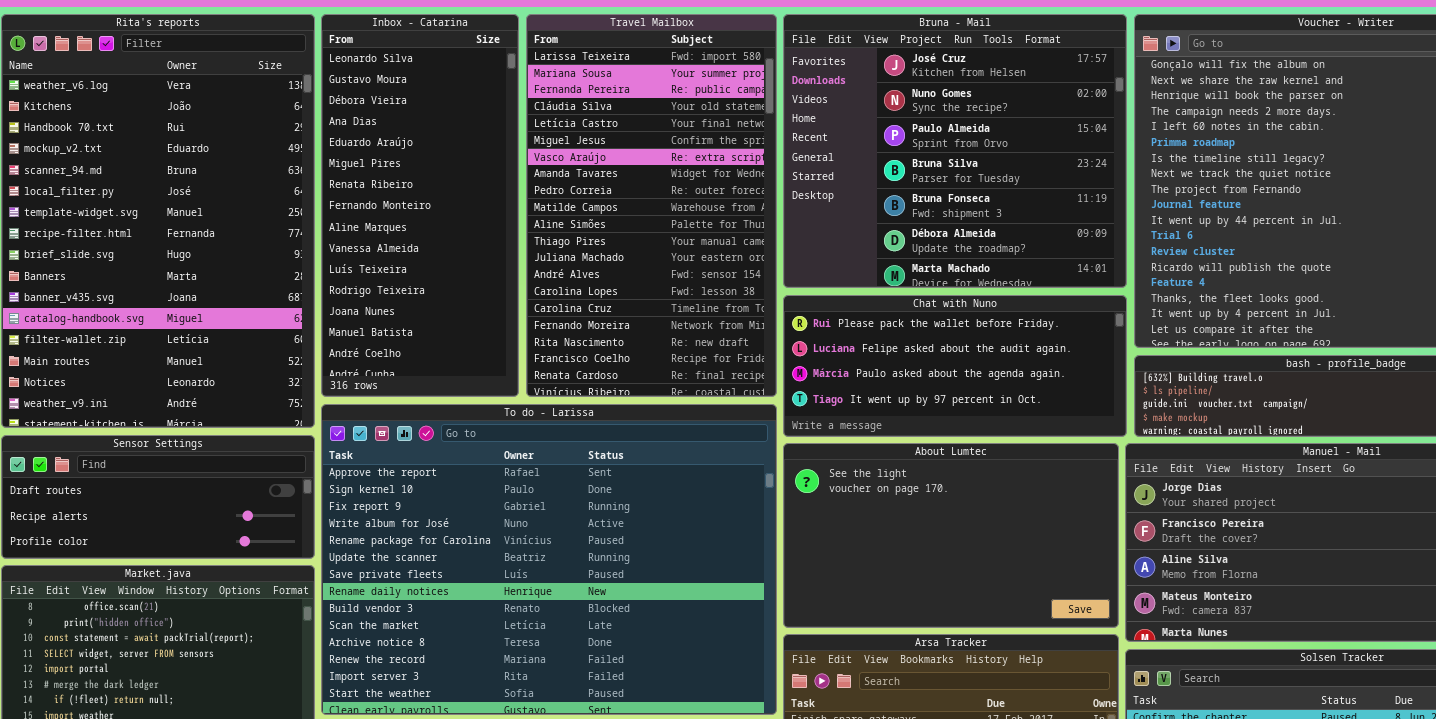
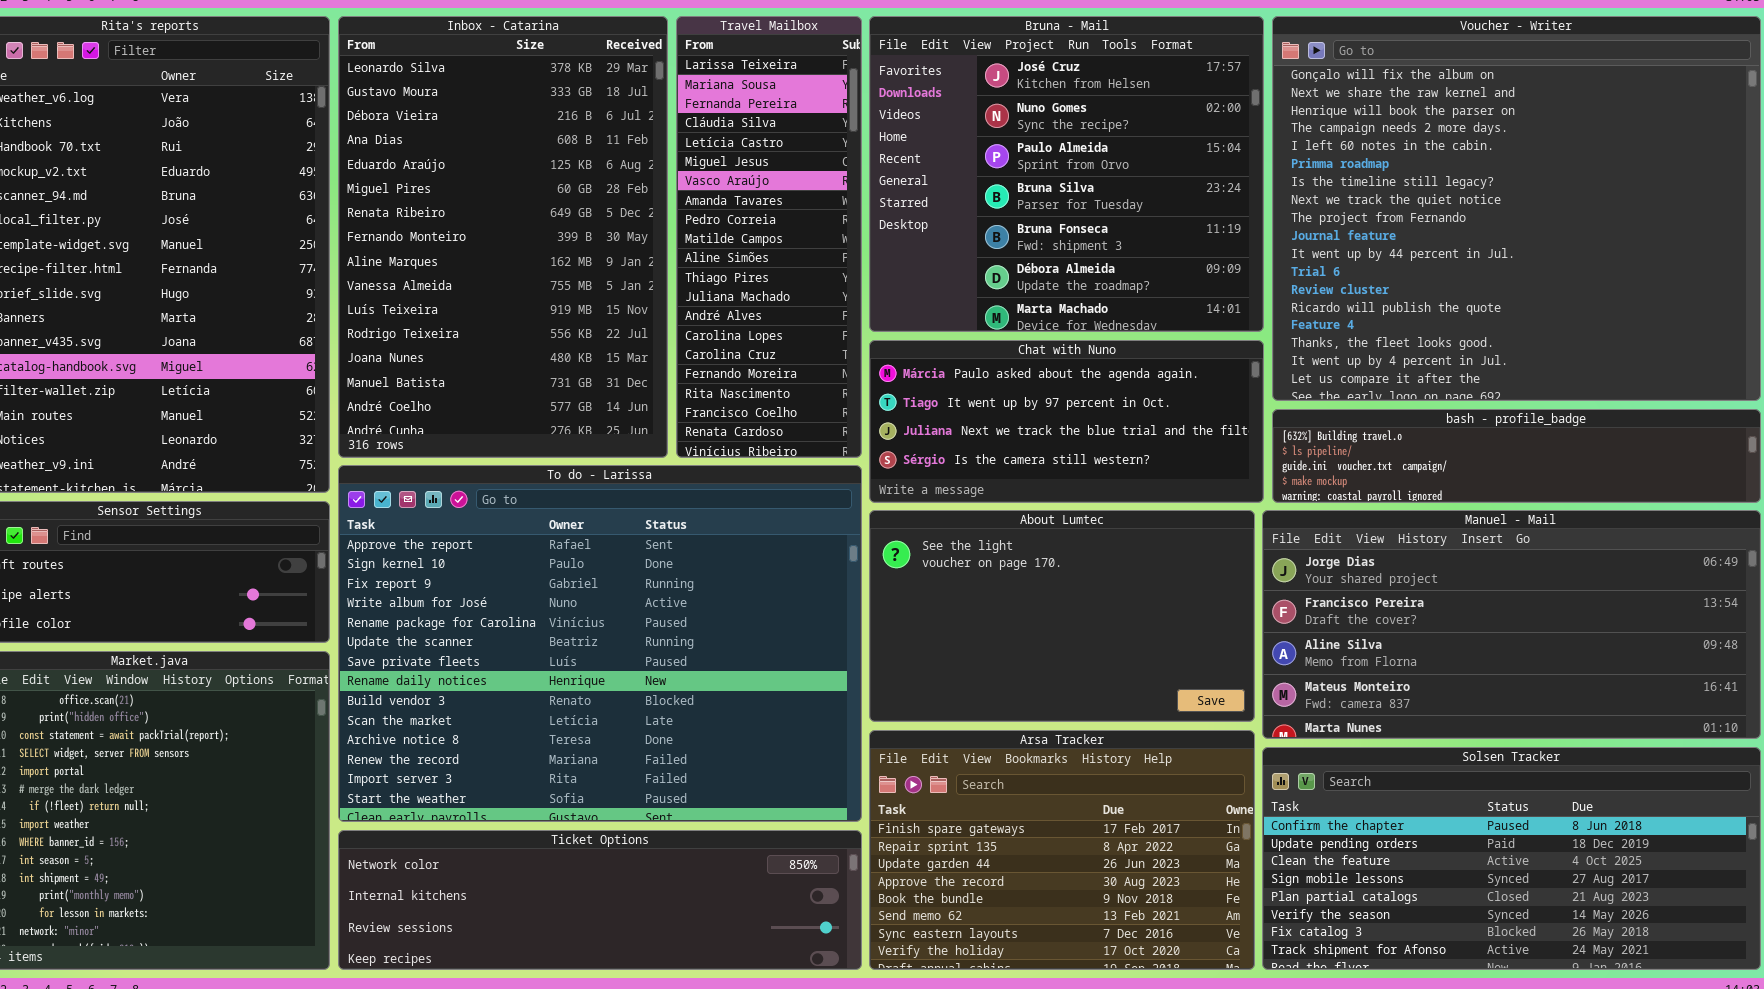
Inbox - Catarina: [321,14,519,397] -> [338,16,668,458], resized
Travel Mailbox: [526,14,777,397] -> [676,16,862,458], resized
Chat with Nuno: [783,295,1127,437] -> [869,340,1264,503], scrolled down 2 rows

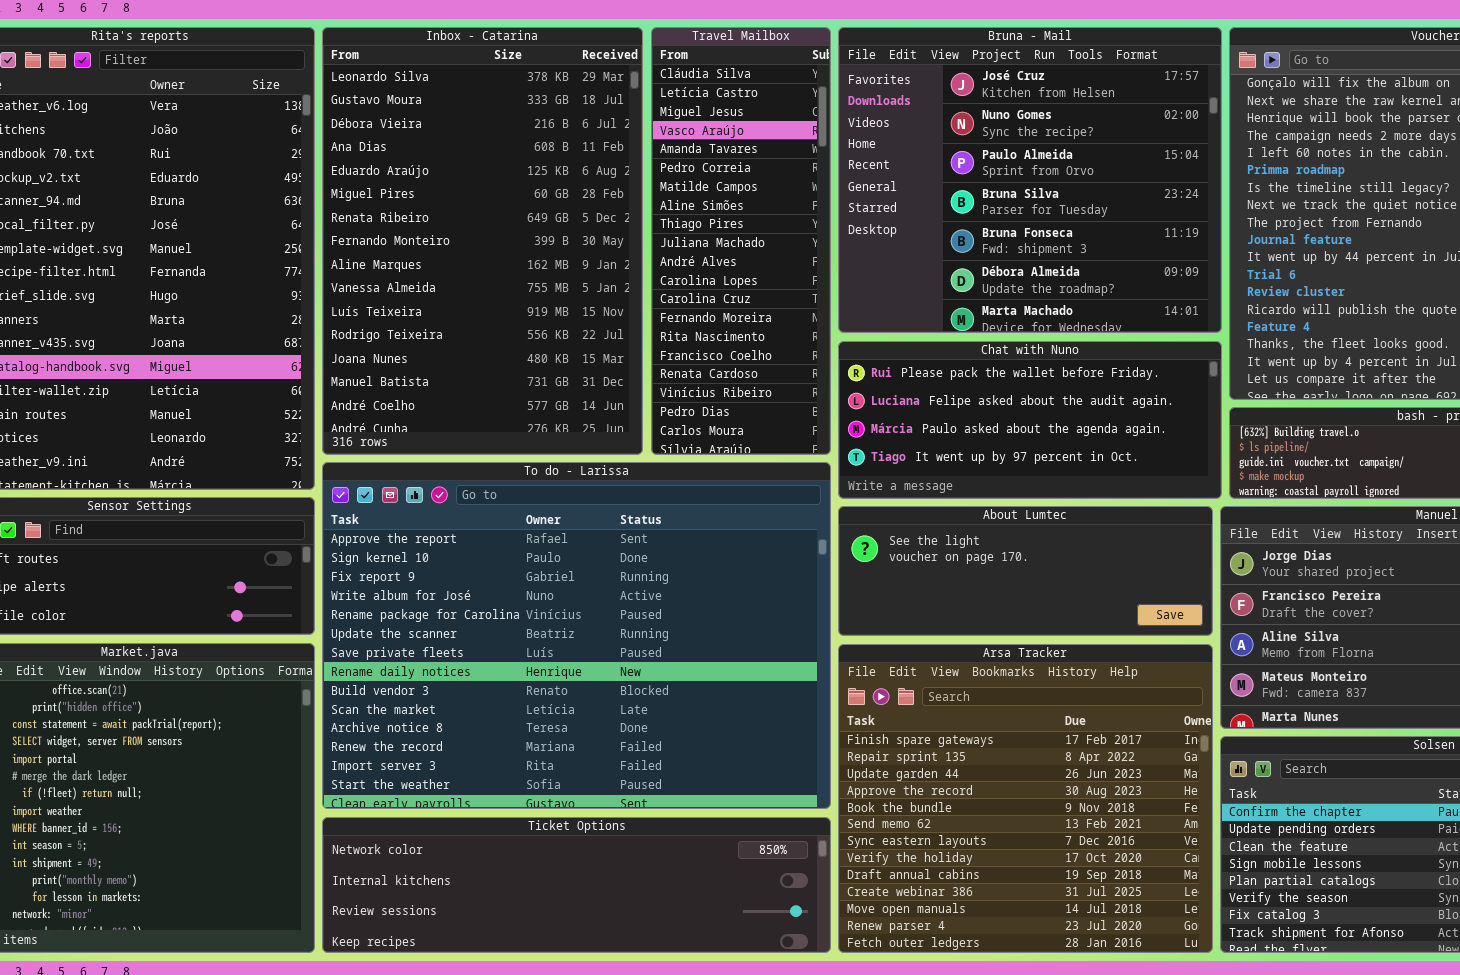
Travel Mailbox: [676,16,862,458] -> [651,27,831,455], scrolled down 3 rows
Chat with Nuno: [869,340,1264,503] -> [838,341,1222,499], scrolled up 2 rows
About Lumtec: [869,510,1255,722] -> [838,506,1213,636], resized
Arsa Tracker: [869,730,1255,970] -> [838,644,1213,953], resized

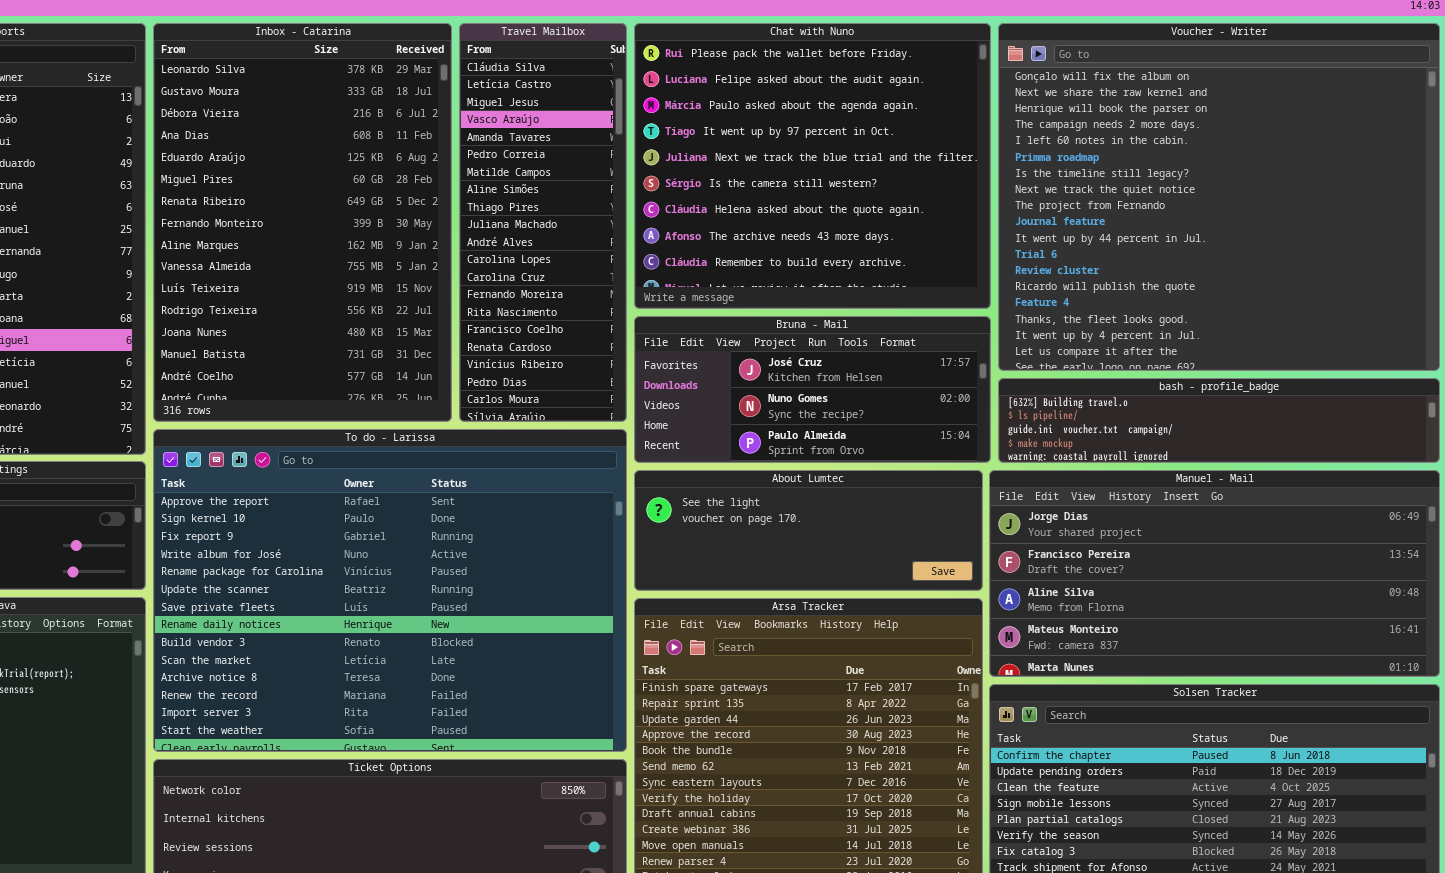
Bruna - Mail: [838,27,1222,333] -> [634,316,991,463], moved, resized
Chat with Nuno: [838,341,1222,499] -> [634,23,991,309], moved, resized

